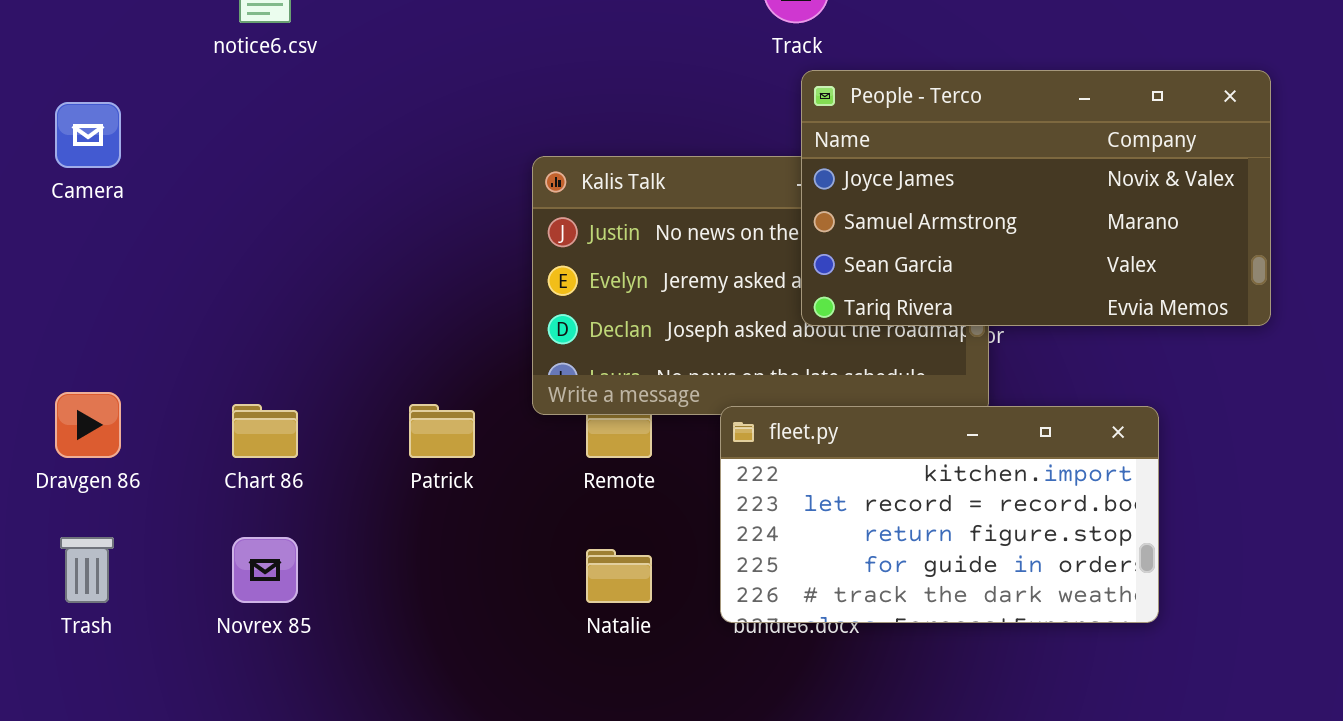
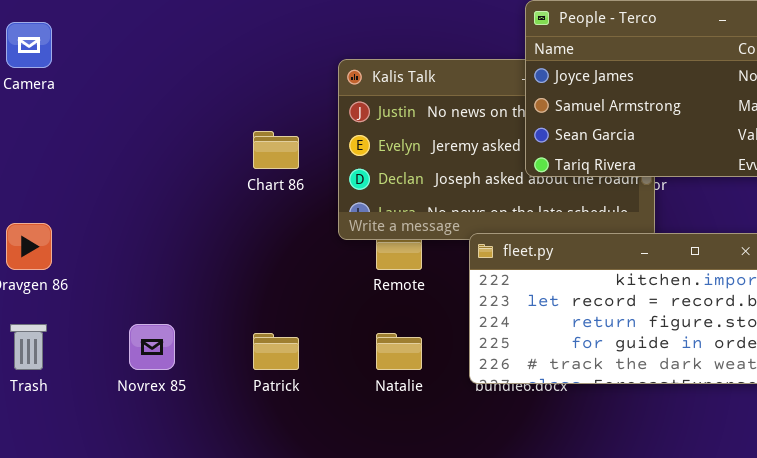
Chart 86: [232,404,298,458] -> [253,131,299,169], moved
Patrick: [409,404,475,458] -> [253,333,299,370], moved

